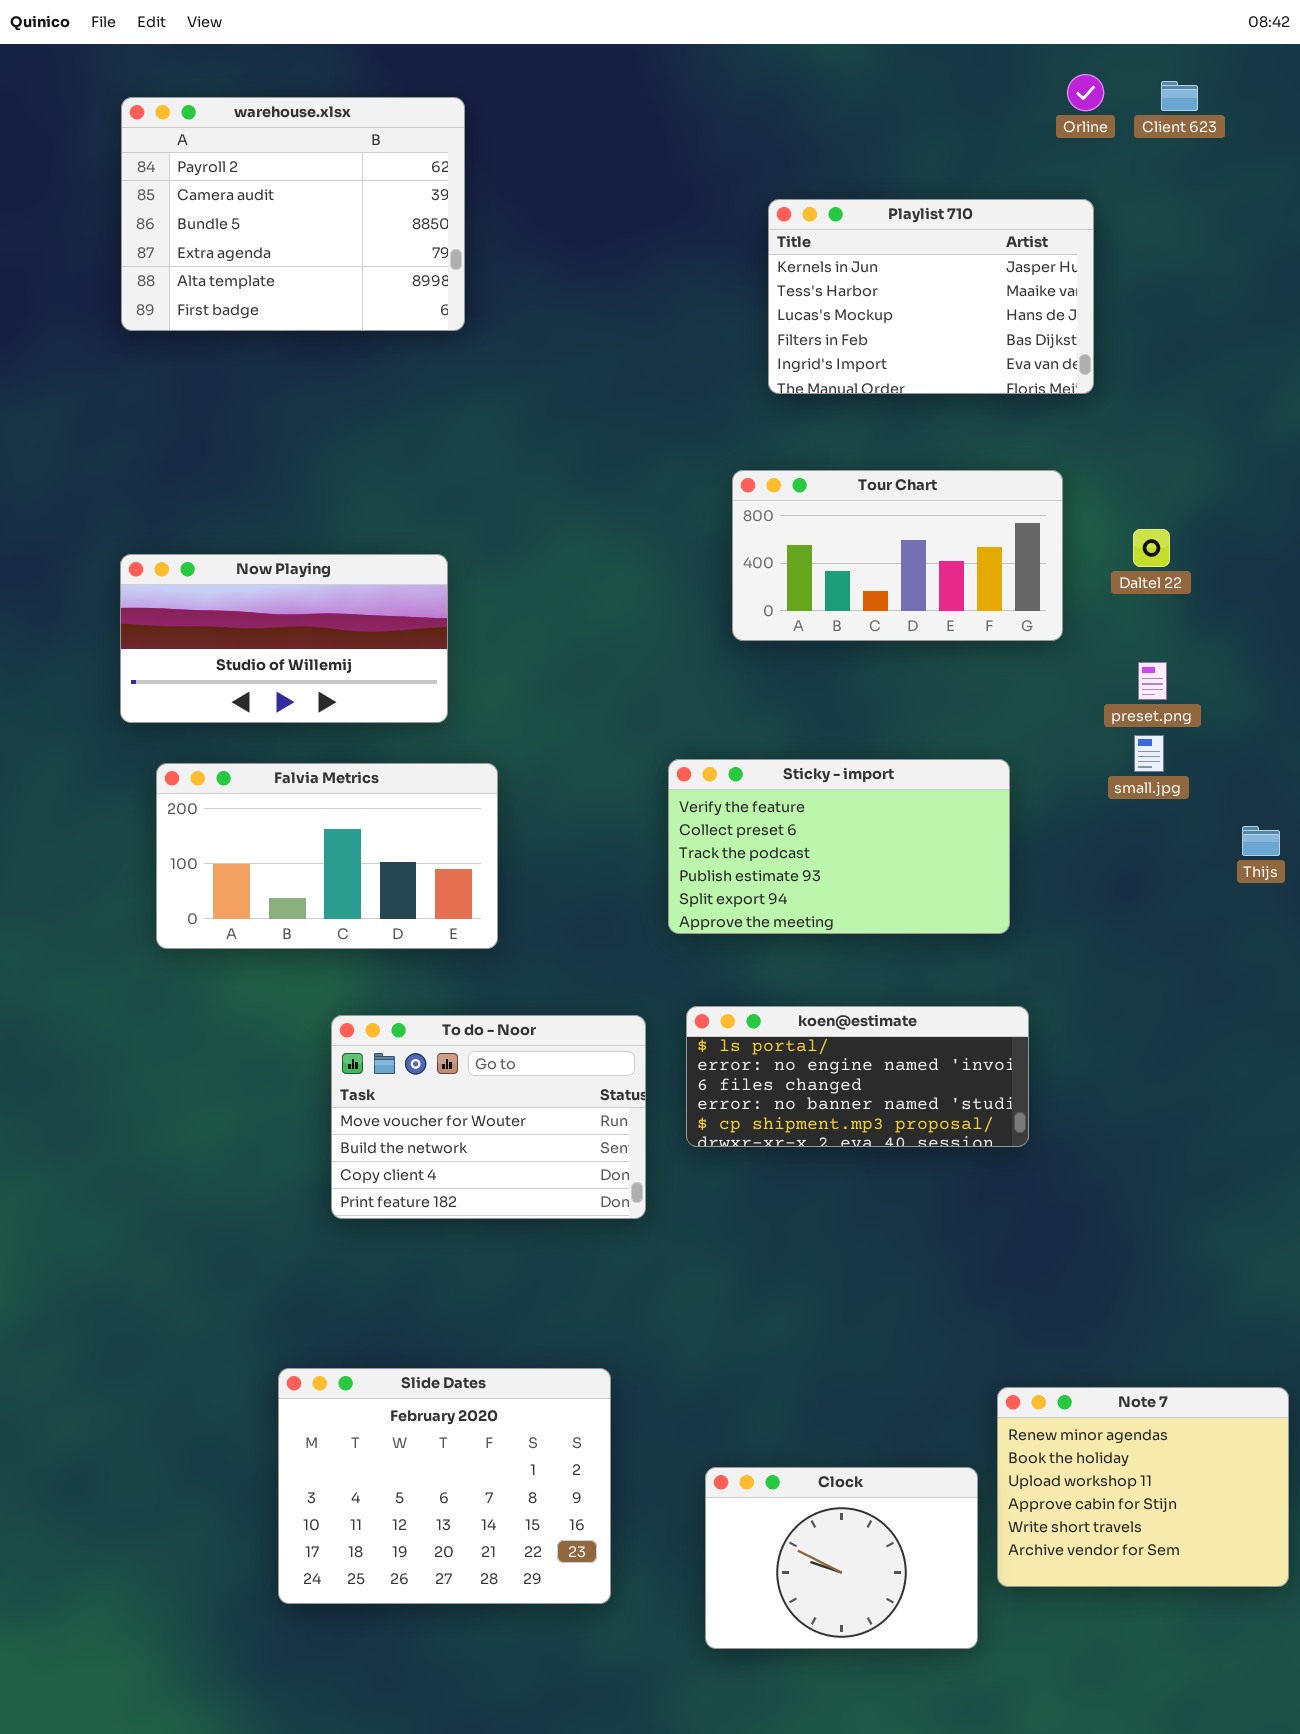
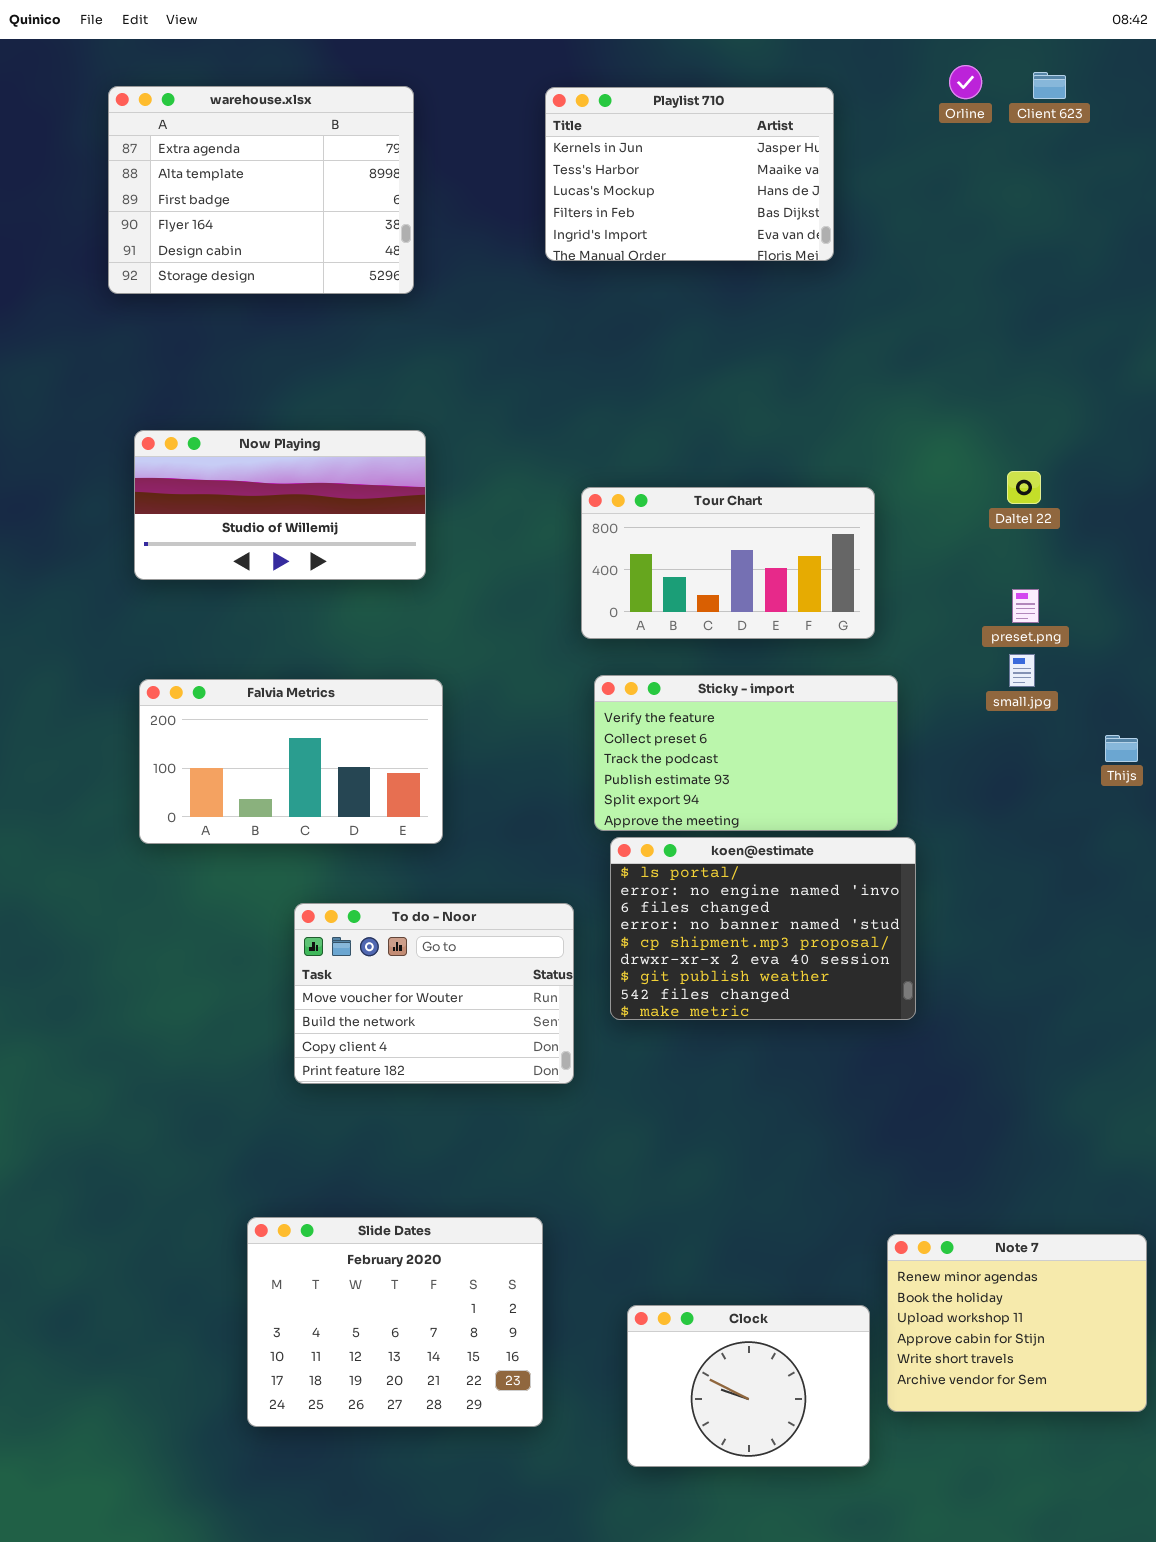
warehouse.xlsx: [121,97,465,331] -> [108,86,414,294], scrolled down 3 rows
Playlist 710: [768,199,1094,394] -> [545,87,834,261], moved
Tour Chart: [732,470,1063,641] -> [581,487,875,639], moved
Now Playing: [120,554,448,723] -> [134,430,426,580], moved
koen@estimate: [686,1006,1029,1147] -> [610,837,916,1020], resized

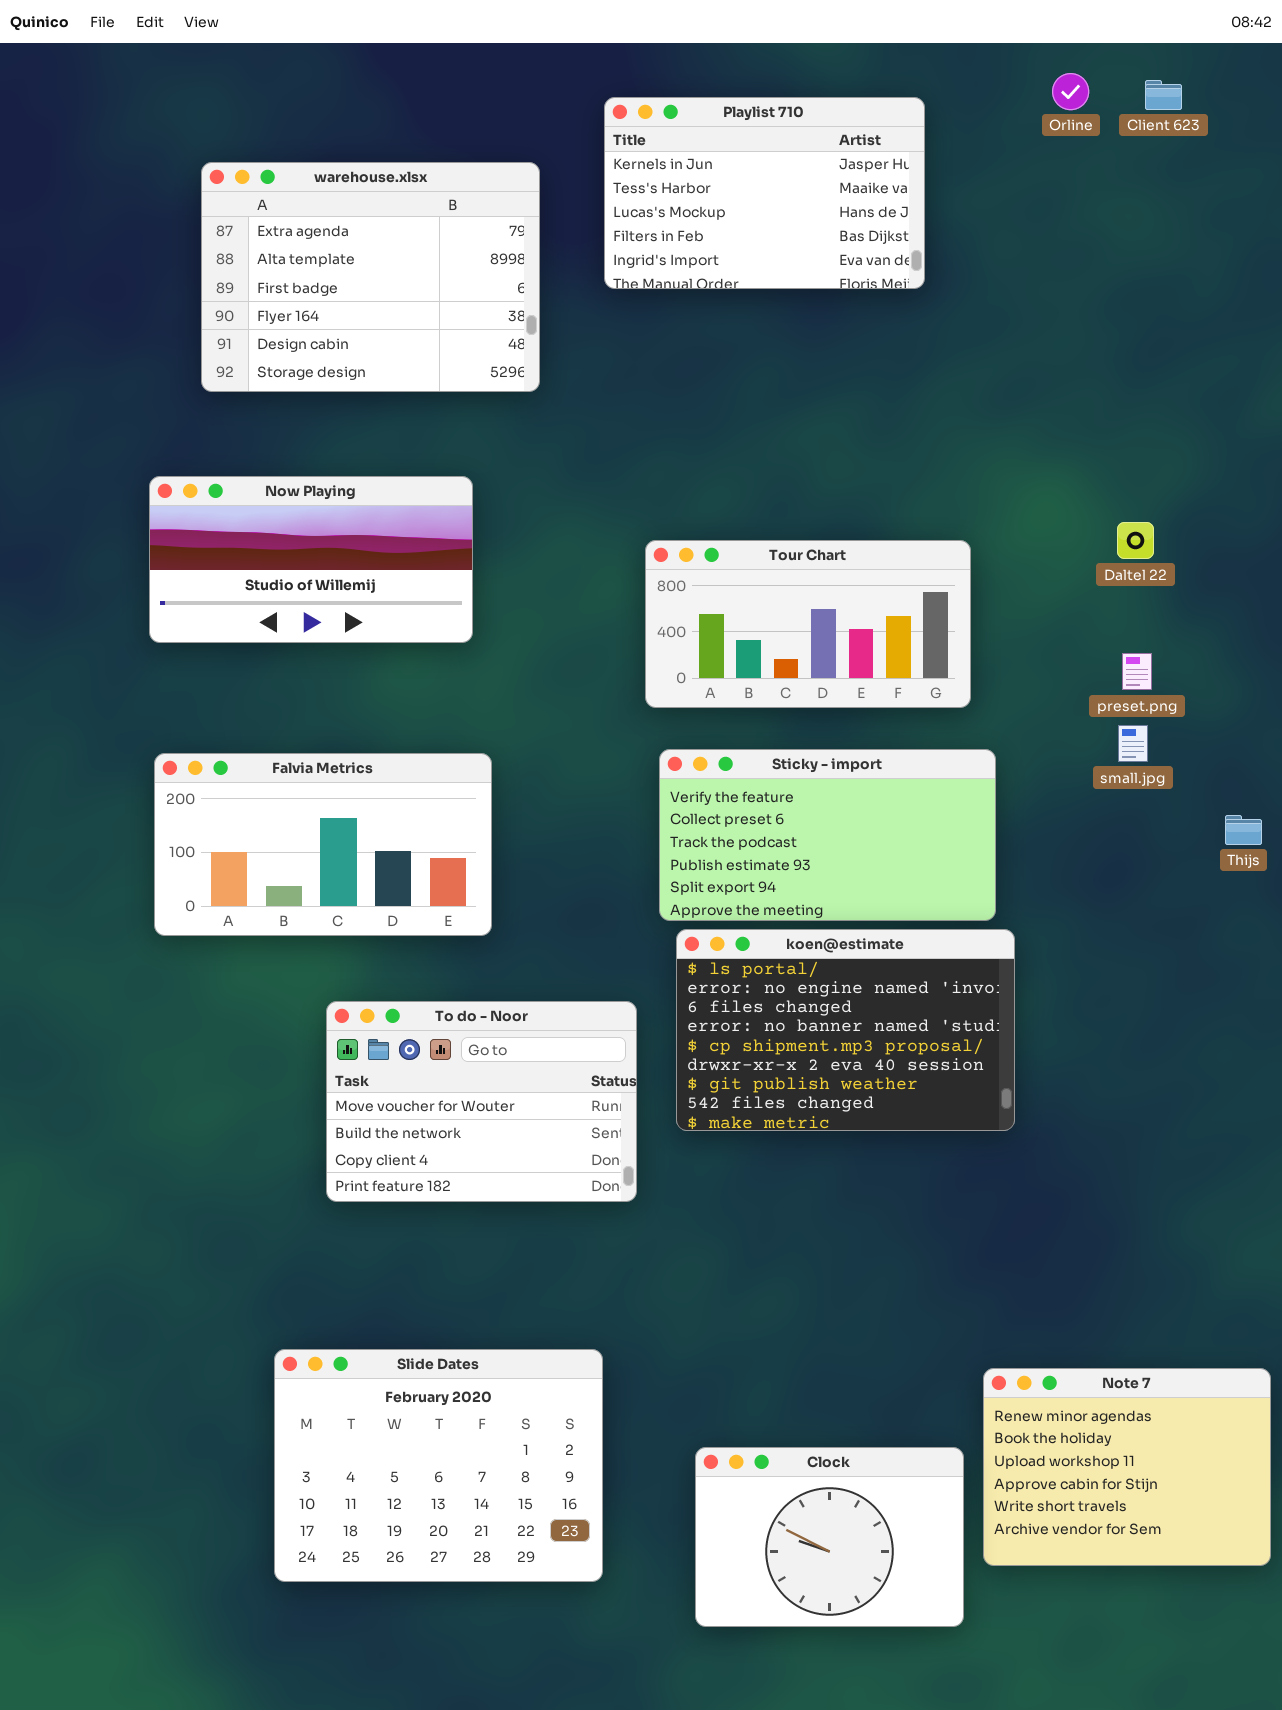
warehouse.xlsx: [108,86,414,294] -> [201,162,540,392], moved

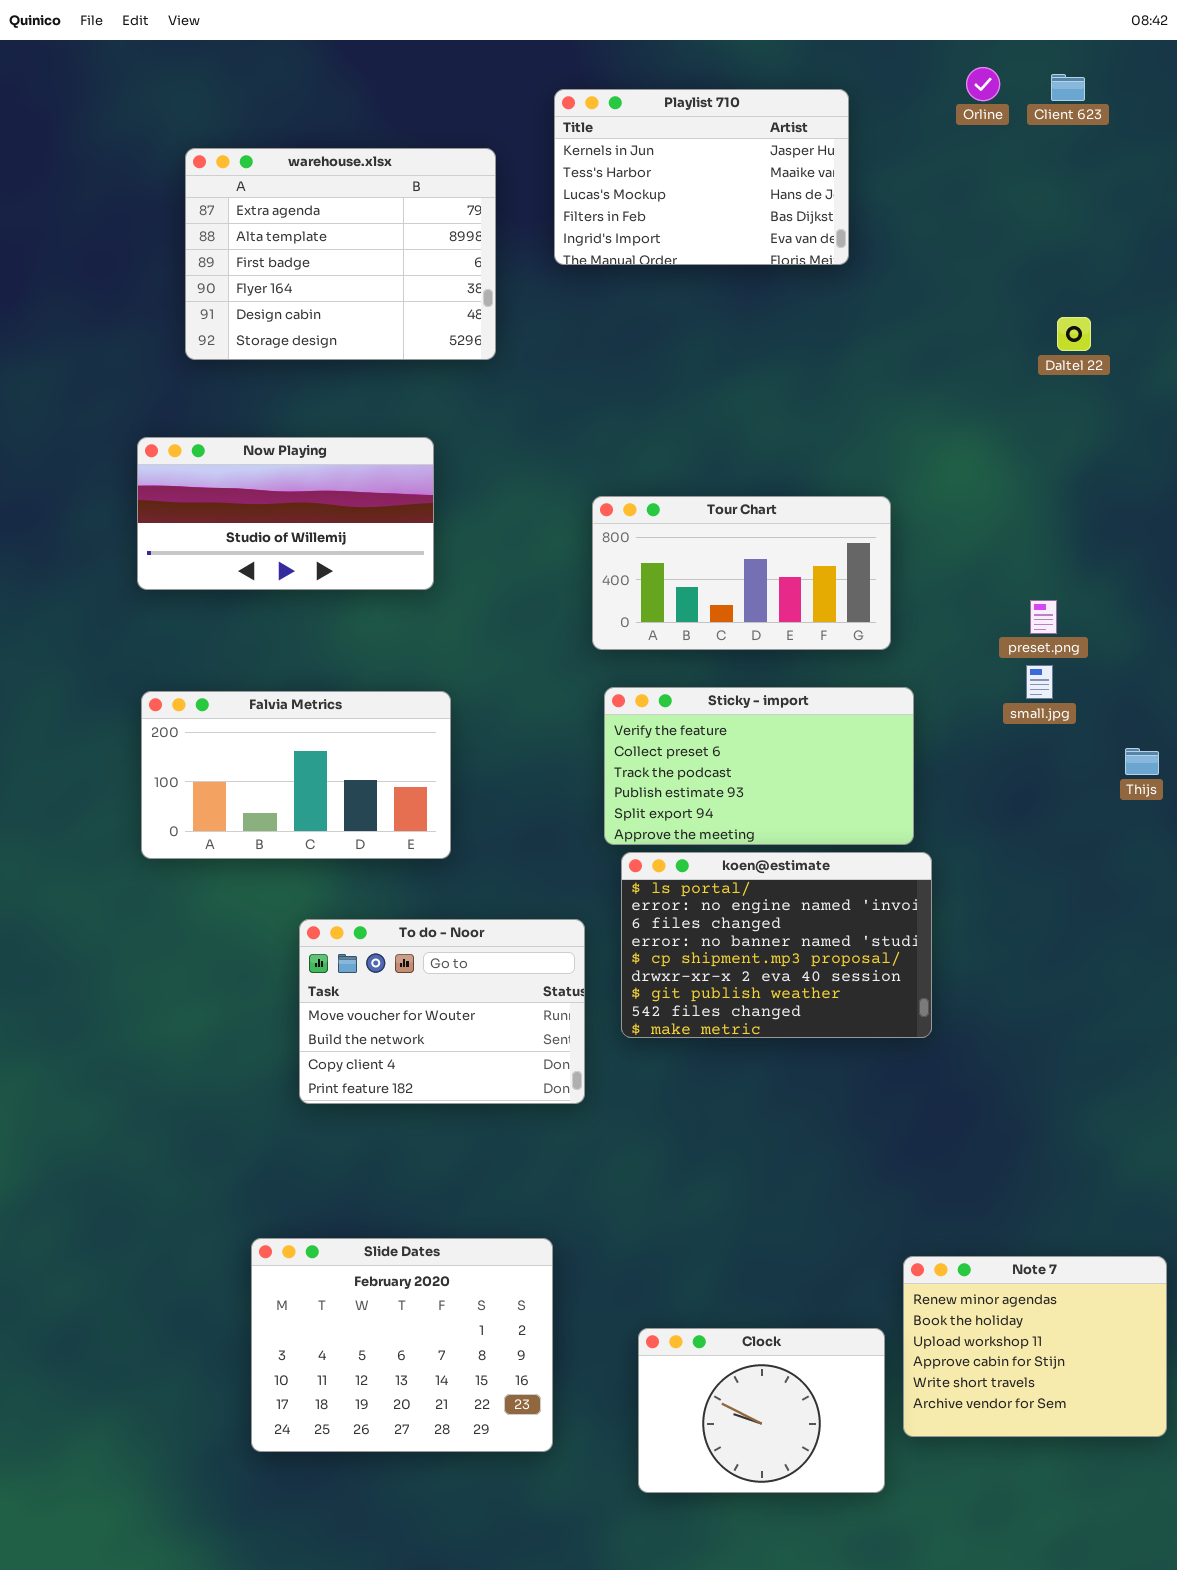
Daltel 22: [1117,522,1154,559] -> [1057,317,1091,351], moved

